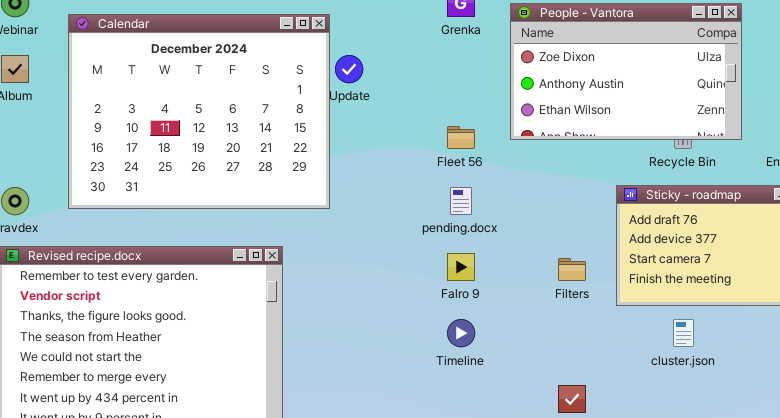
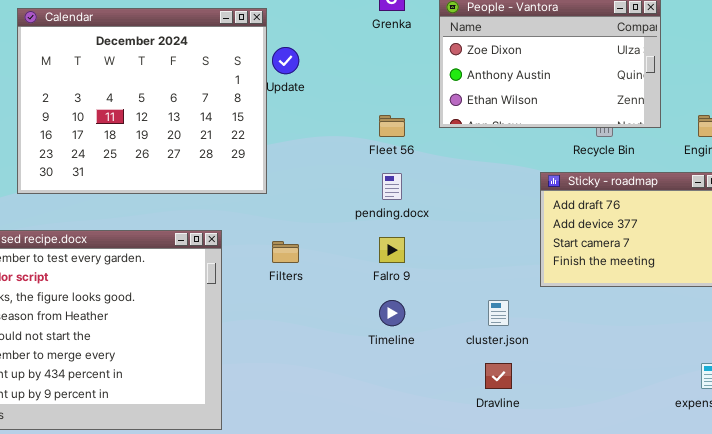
Filters: [558,258,586,281] -> [272,241,299,263], moved
cluster.json: [673,319,694,347] -> [488,300,509,326], moved

